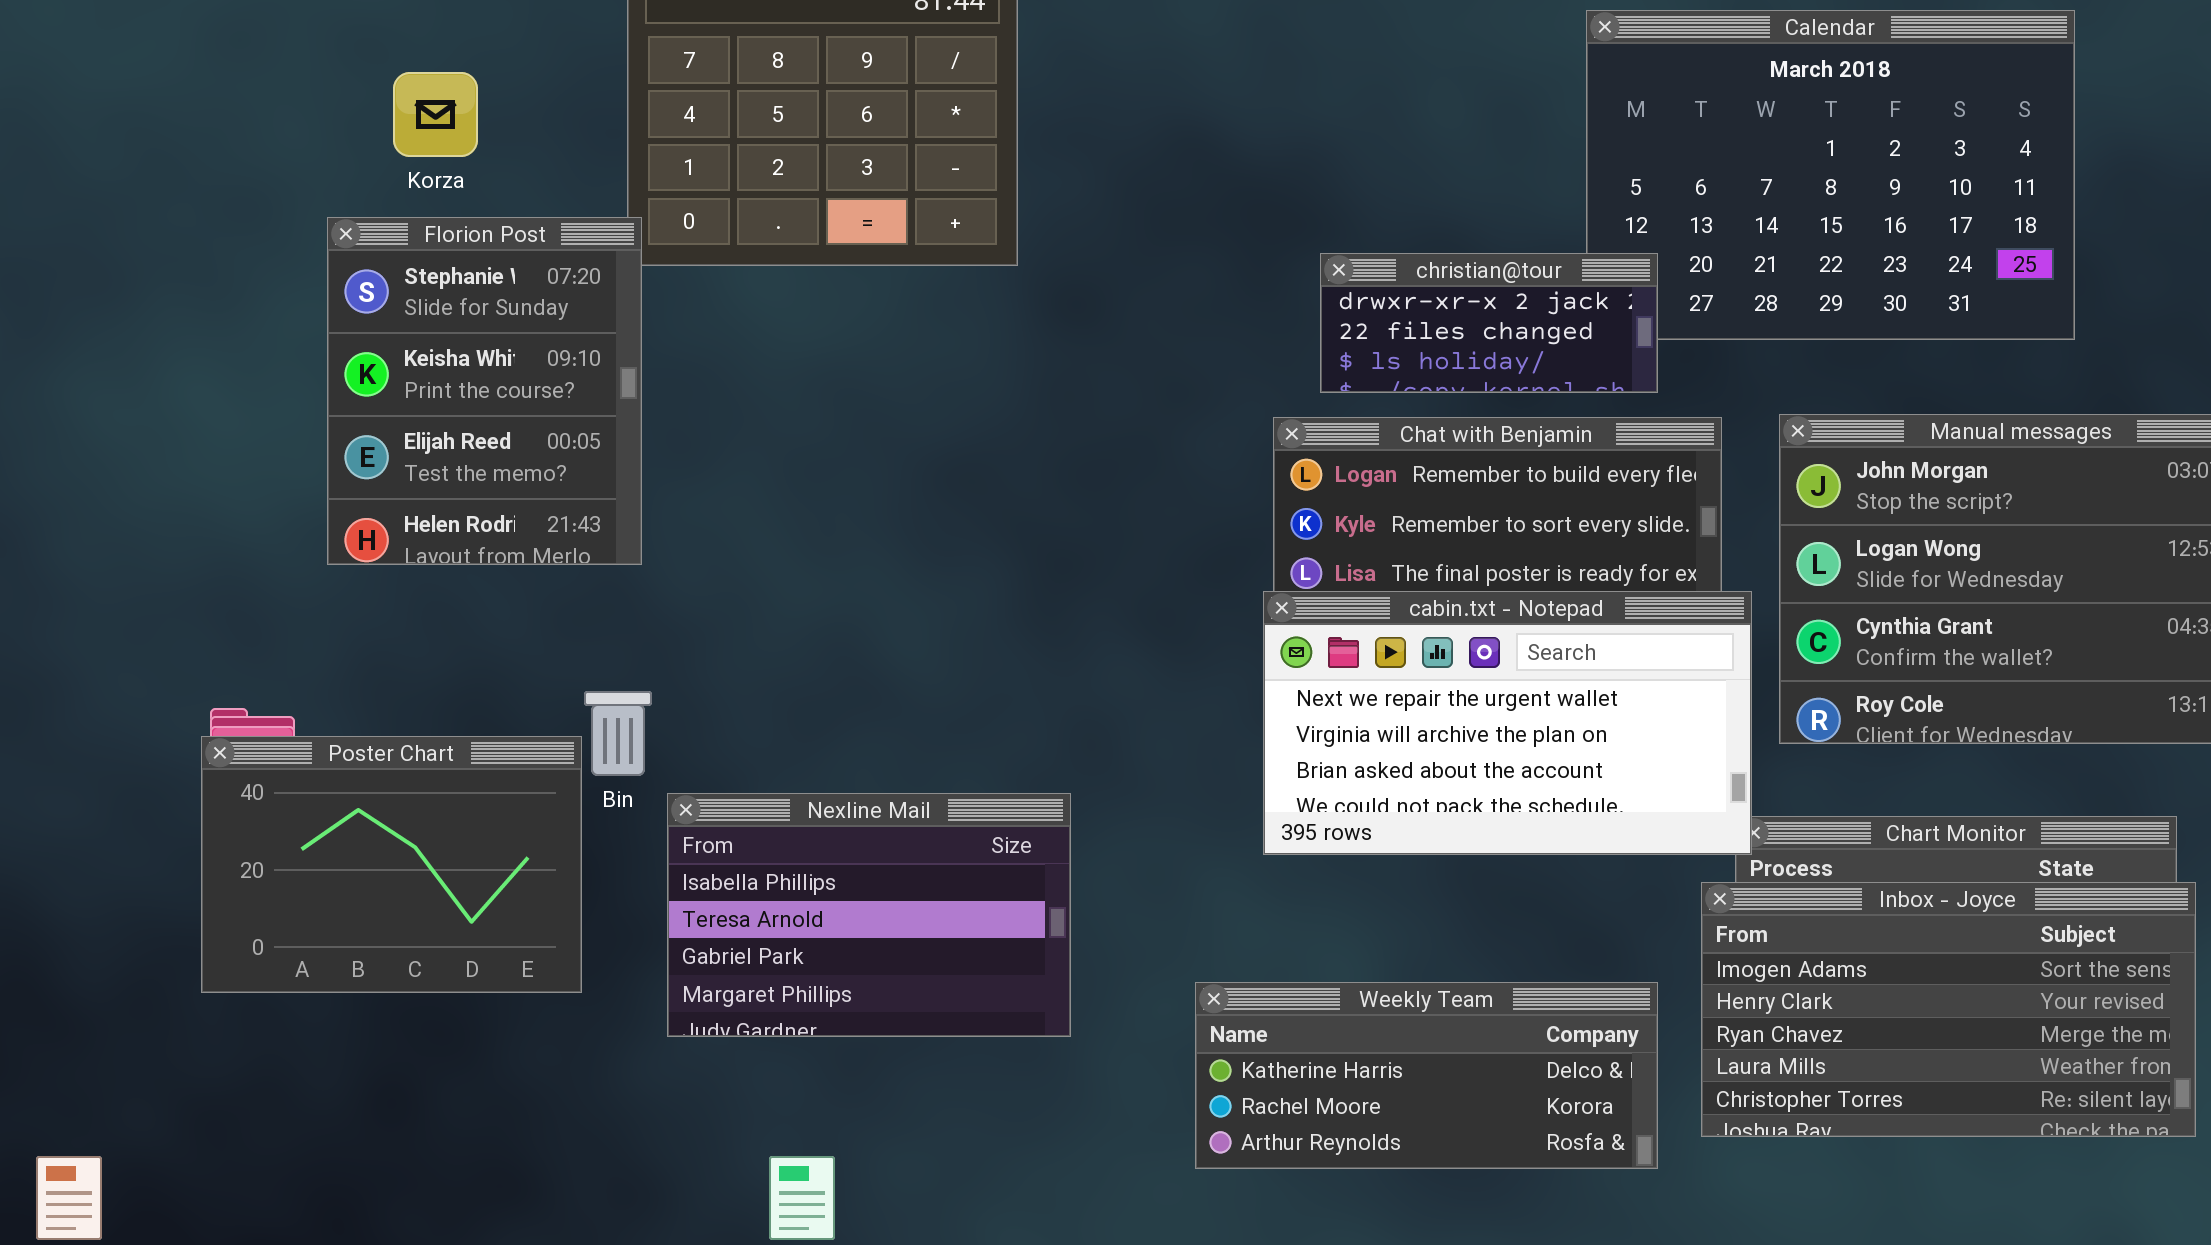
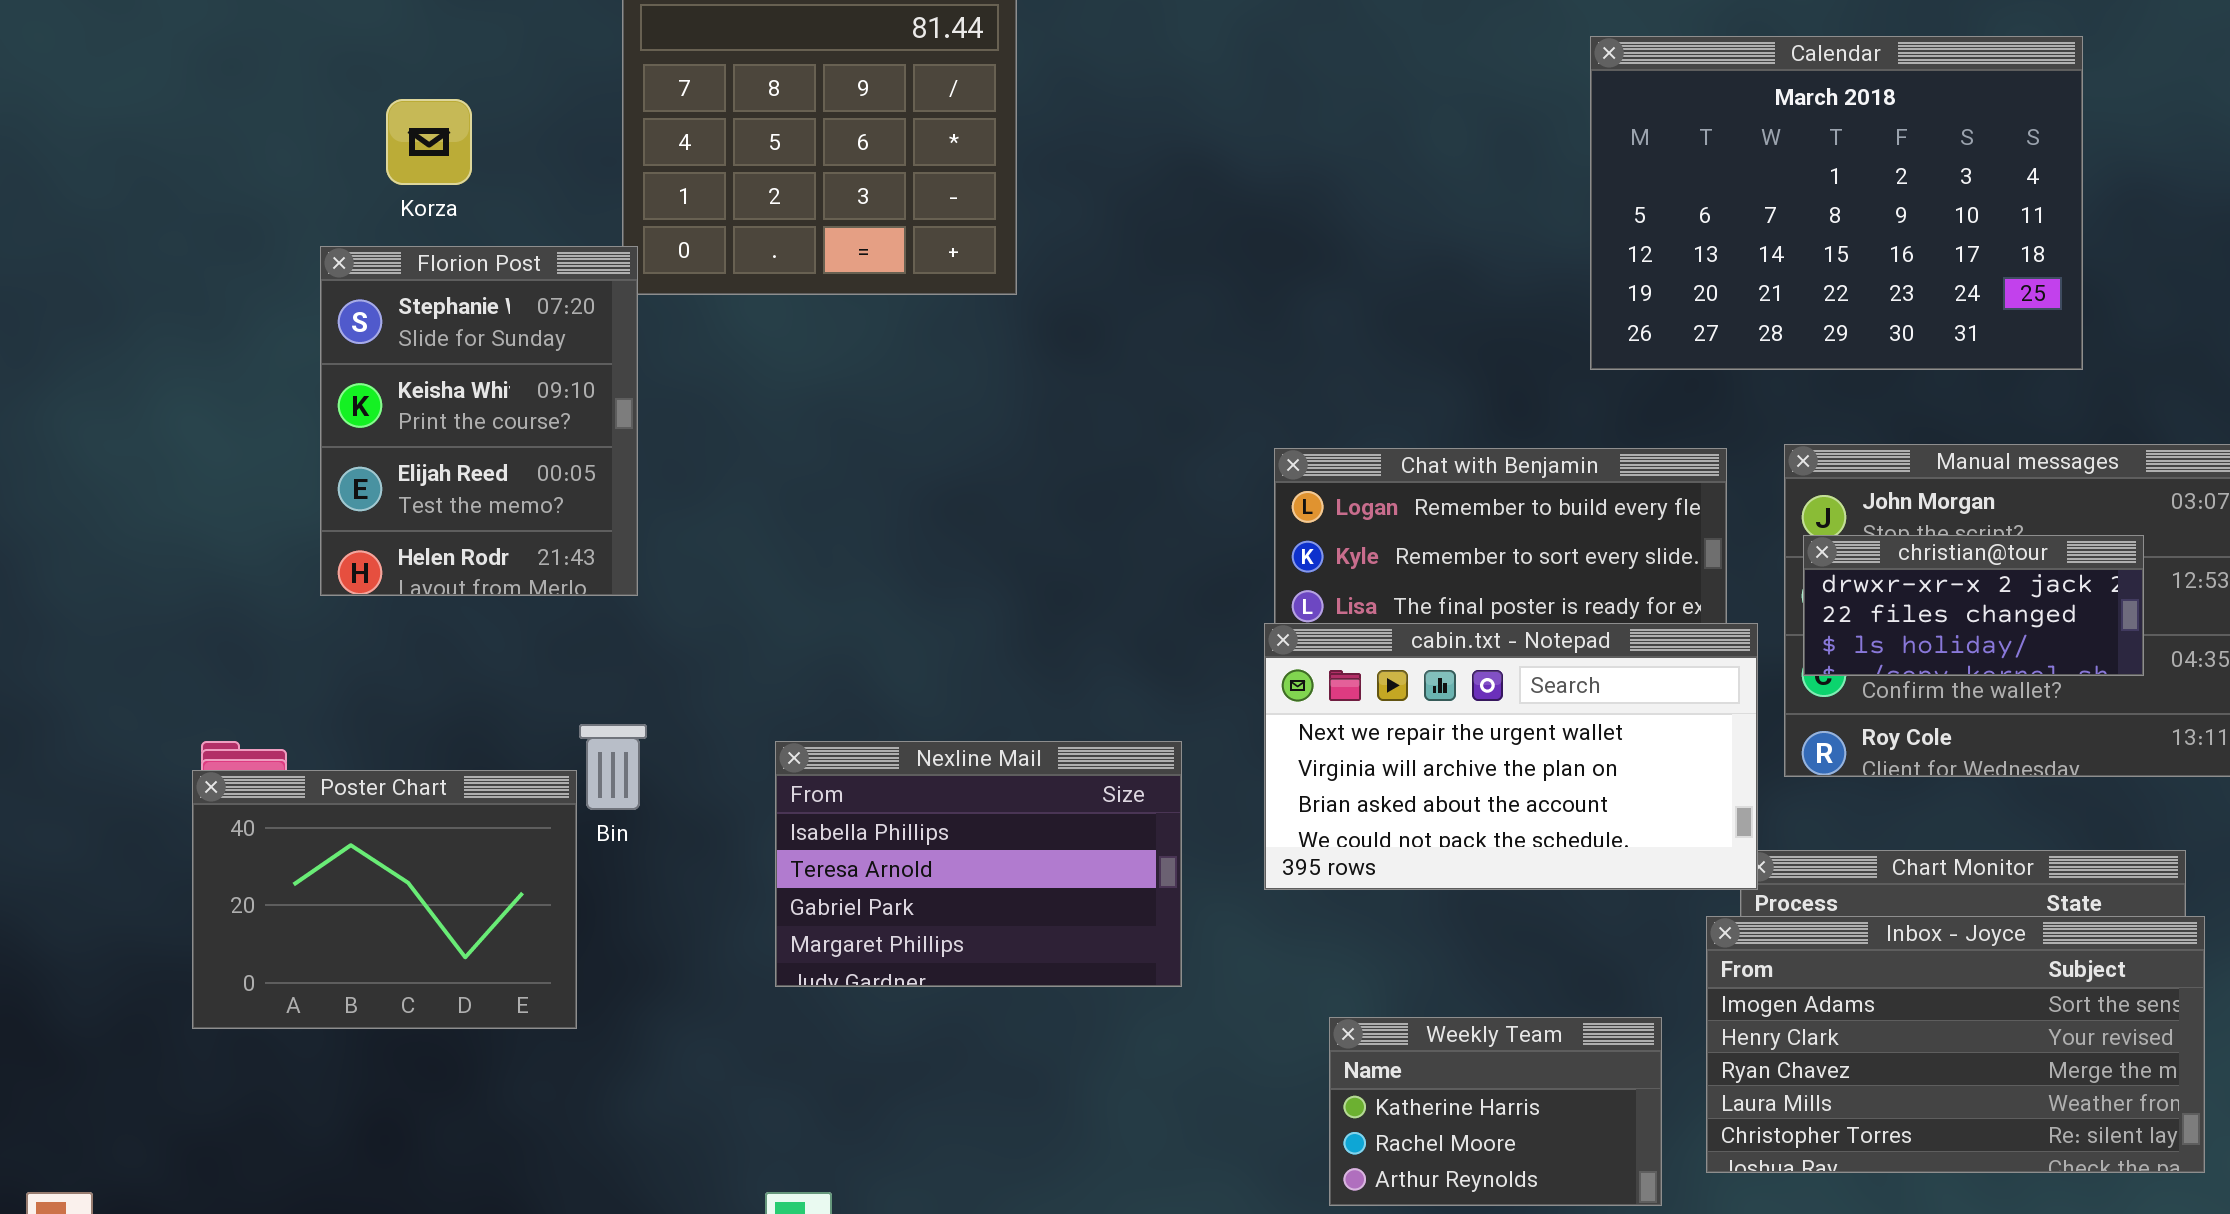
christian@tour: [1320,253,1658,393] -> [1803,535,2144,676], moved
Nexline Mail: [667,793,1071,1037] -> [775,741,1182,987], moved
Weekly Team: [1195,982,1658,1169] -> [1329,1017,1662,1206], resized

